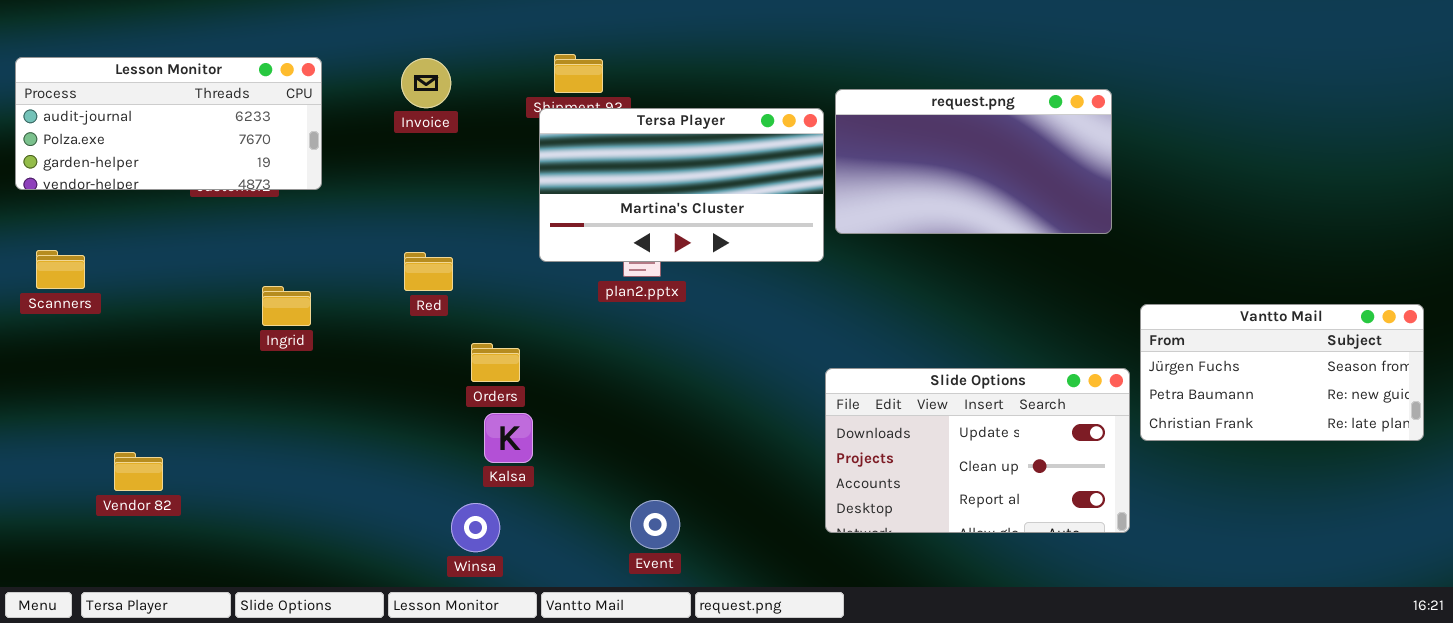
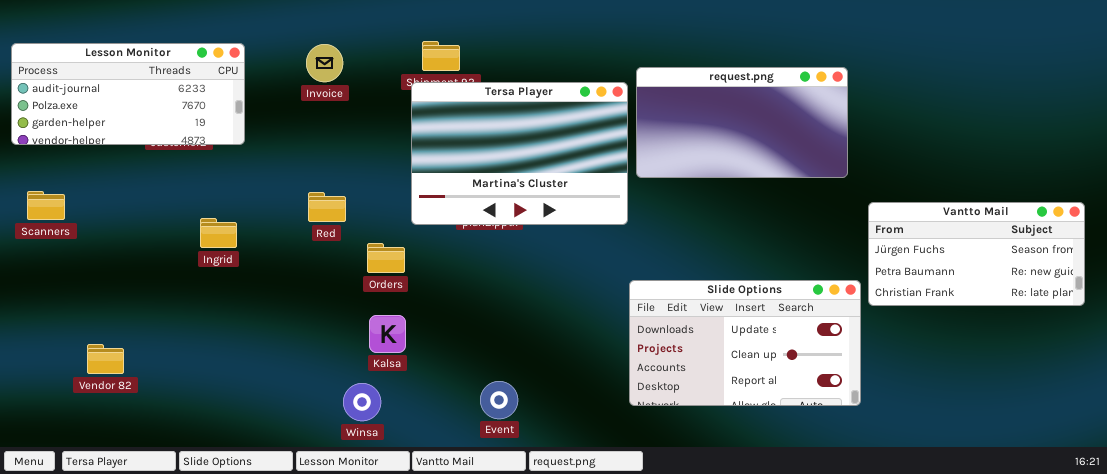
Tersa Player: [539,108,824,262] -> [411,82,628,225], resized
Vantto Mail: [1140,304,1424,441] -> [868,202,1085,306], moved
Orders: [471,343,520,382] -> [367,243,405,273], moved

